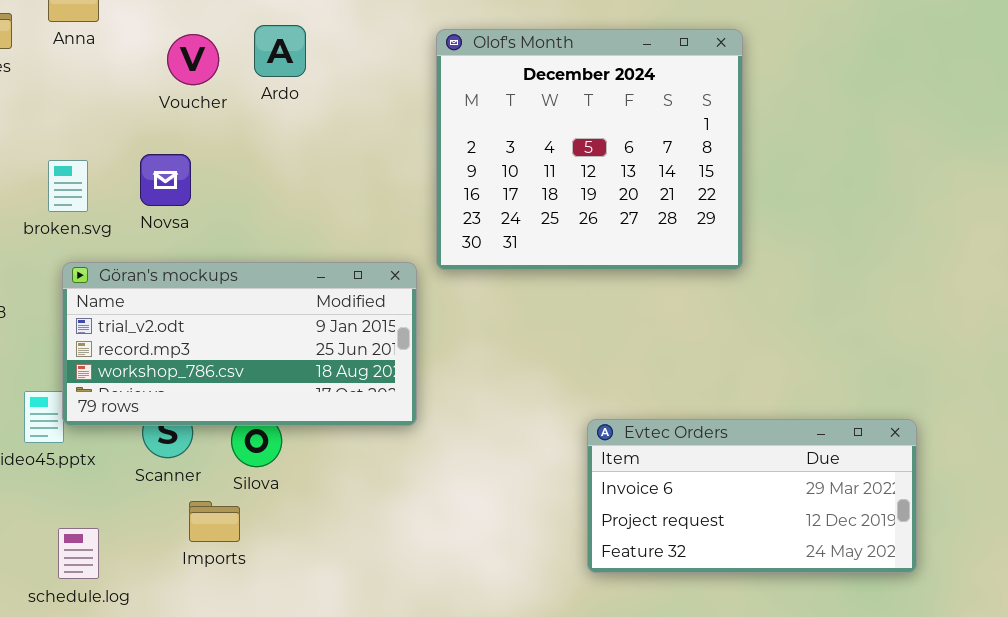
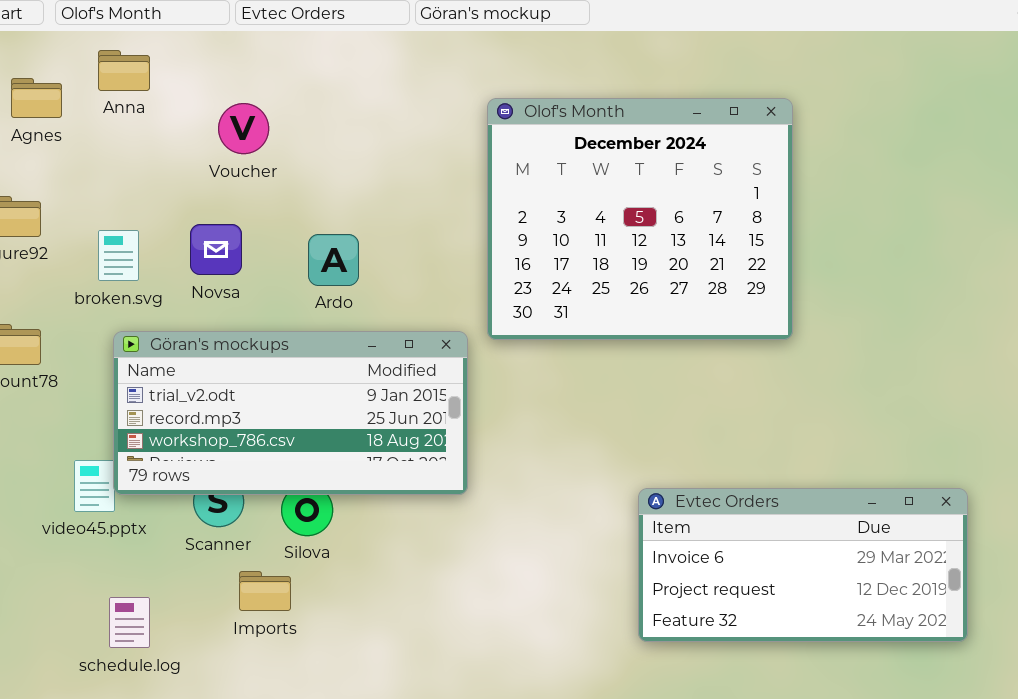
Ardo: [254,25,306,77] -> [308,234,359,286], moved

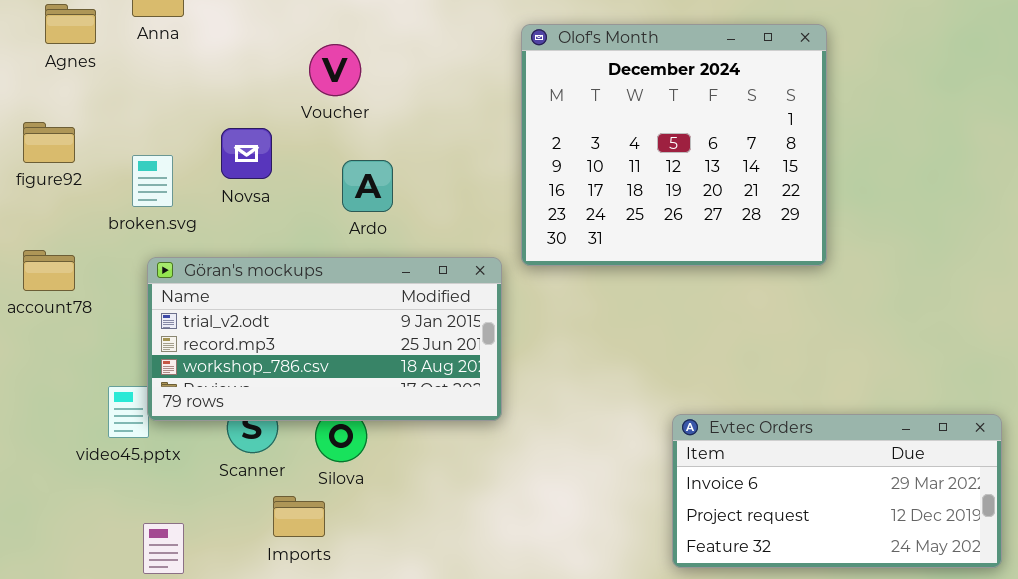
Voucher: [218,103,269,154] -> [309,44,361,96], moved
Novsa: [190,224,242,275] -> [221,128,272,179], moved

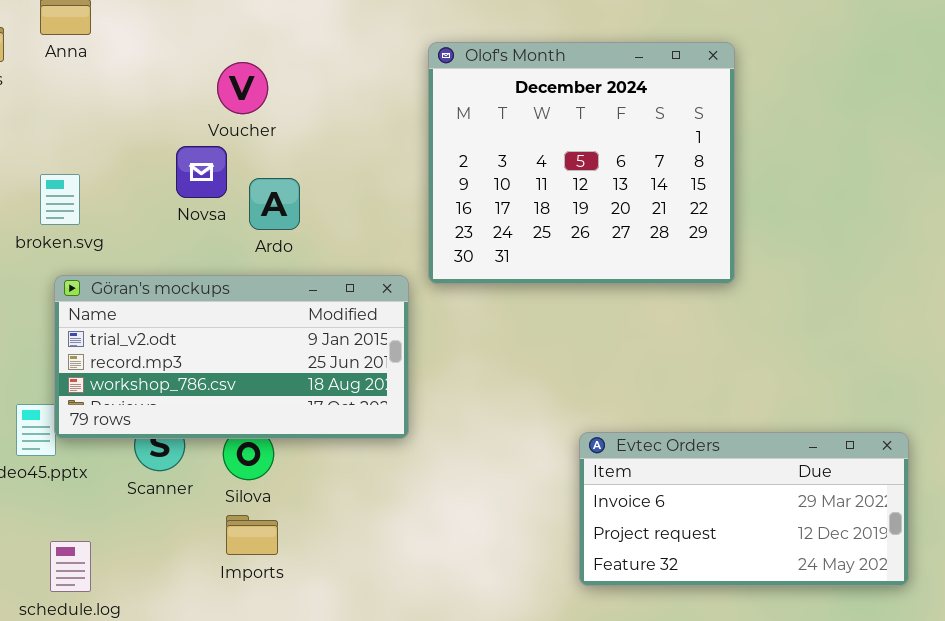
Novsa: [221,128,272,179] -> [176,146,227,198], moved
Imports: [273,496,325,537] -> [226,515,278,555], moved

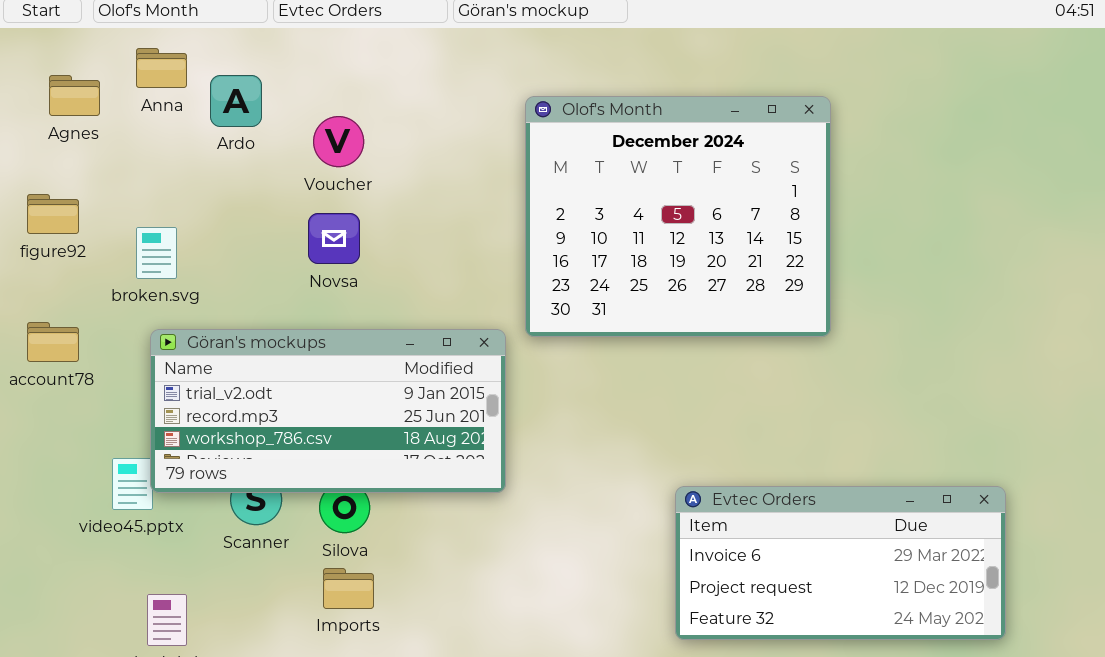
Novsa: [176,146,227,198] -> [308,213,360,264], moved
Ardo: [249,178,300,230] -> [210,75,262,127], moved

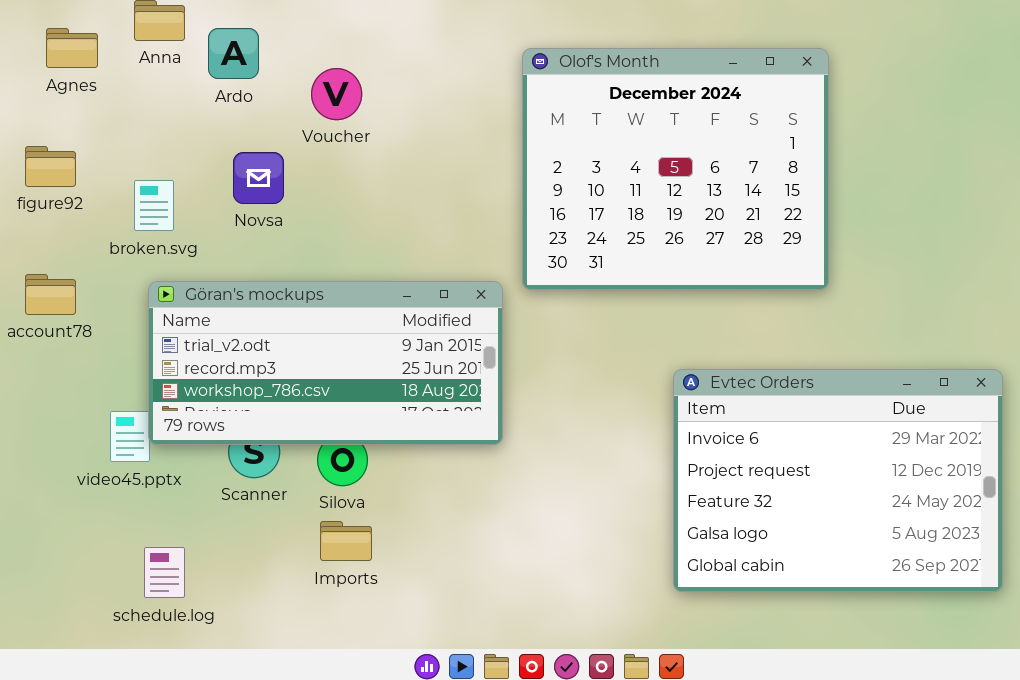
Novsa: [308,213,360,264] -> [233,152,284,204], moved
Evtec Orders: [675,486,1006,640] -> [673,369,1003,592], resized

